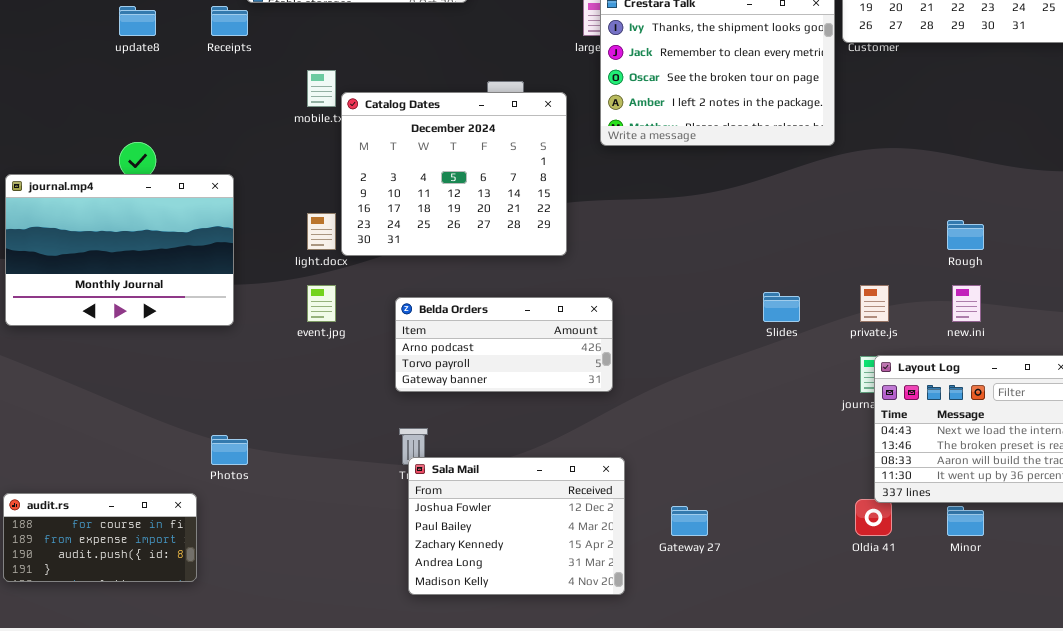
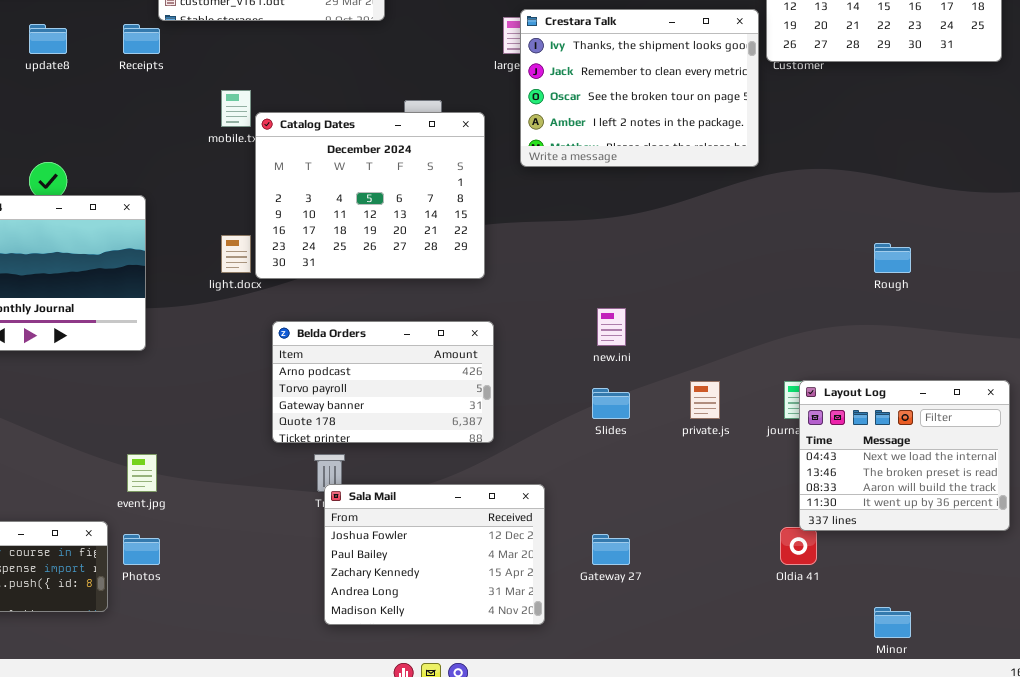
event.jpg: [307,285,336,322] -> [127,454,157,492], moved
private.js: [860,285,889,322] -> [690,381,720,419], moved
new.ini: [952,285,981,322] -> [597,308,626,346], moved
Slides: [763,292,800,322] -> [592,388,630,419], moved
Belda Orders: [395,297,613,392] -> [272,321,494,443], moved, resized
Photos: [211,435,248,465] -> [123,534,160,565], moved
Minor: [947,506,984,536] -> [874,607,911,638], moved

